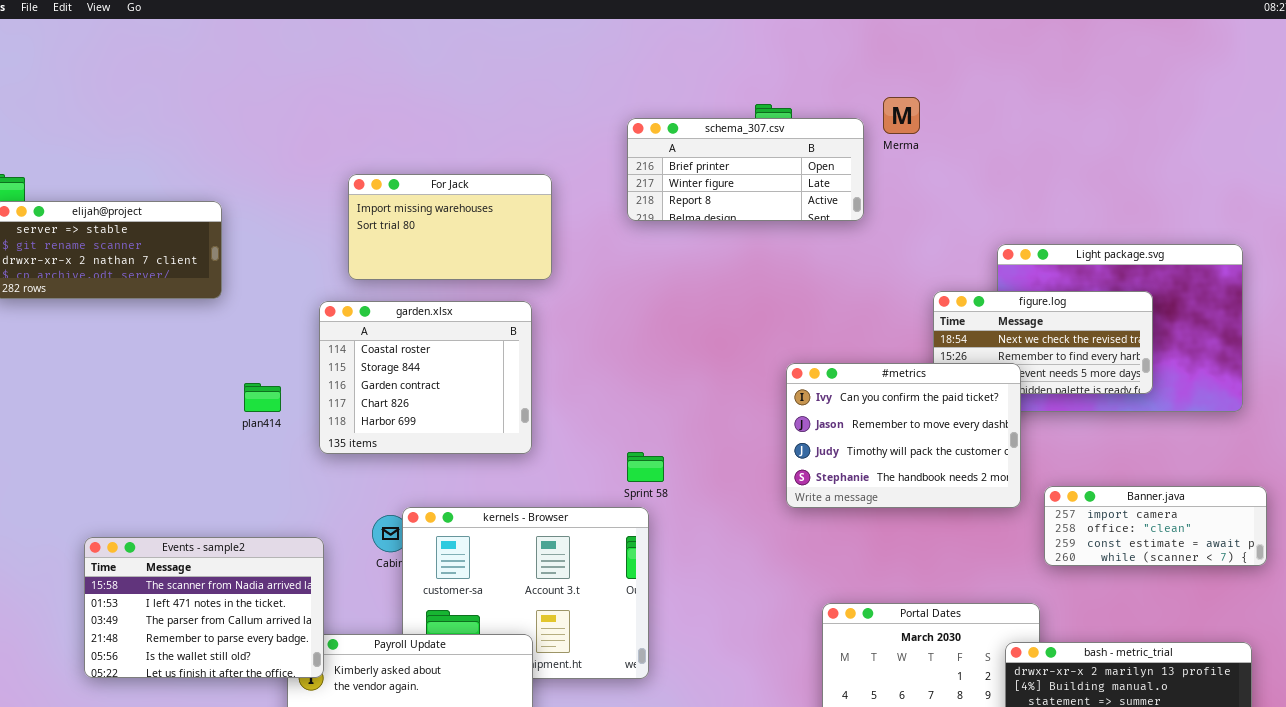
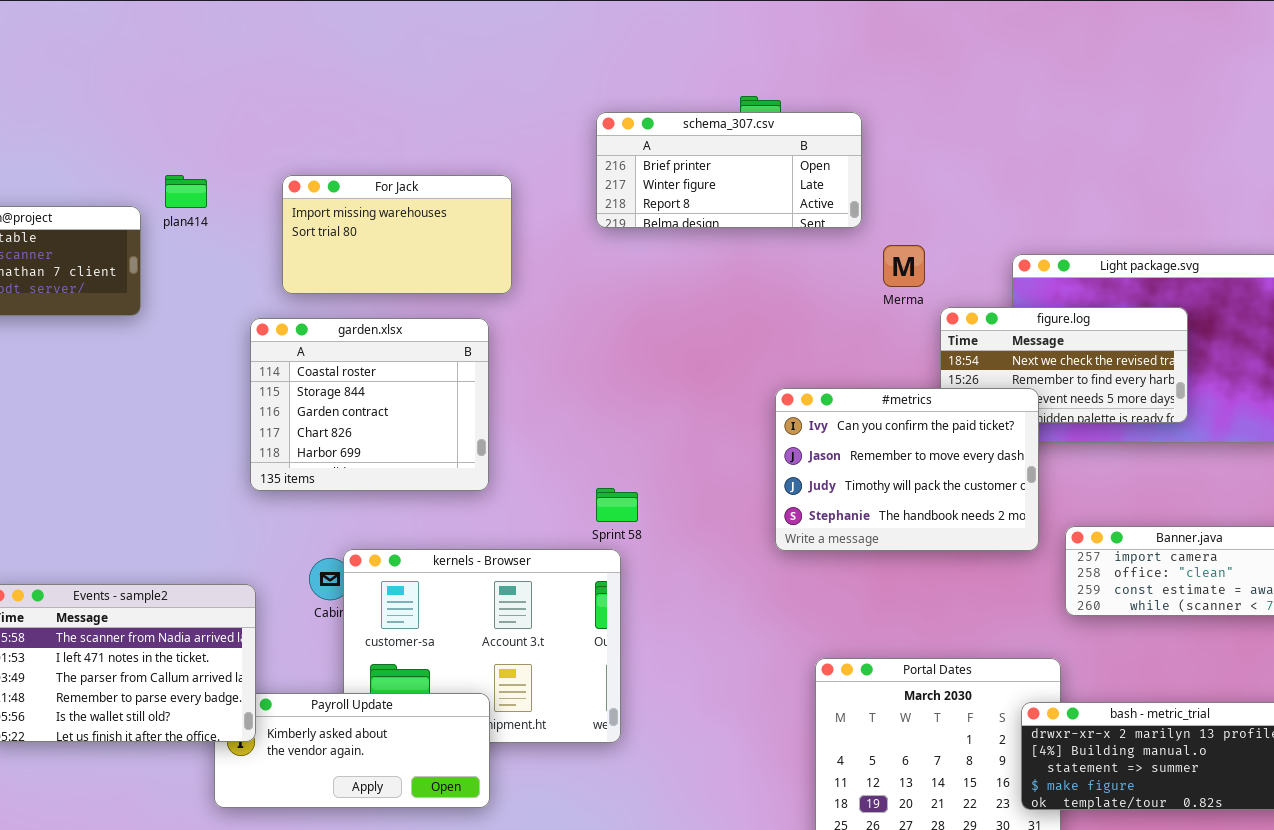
Merma: [883,97,920,134] -> [883,245,925,287], moved
plan414: [244,383,281,412] -> [165,175,207,208], moved

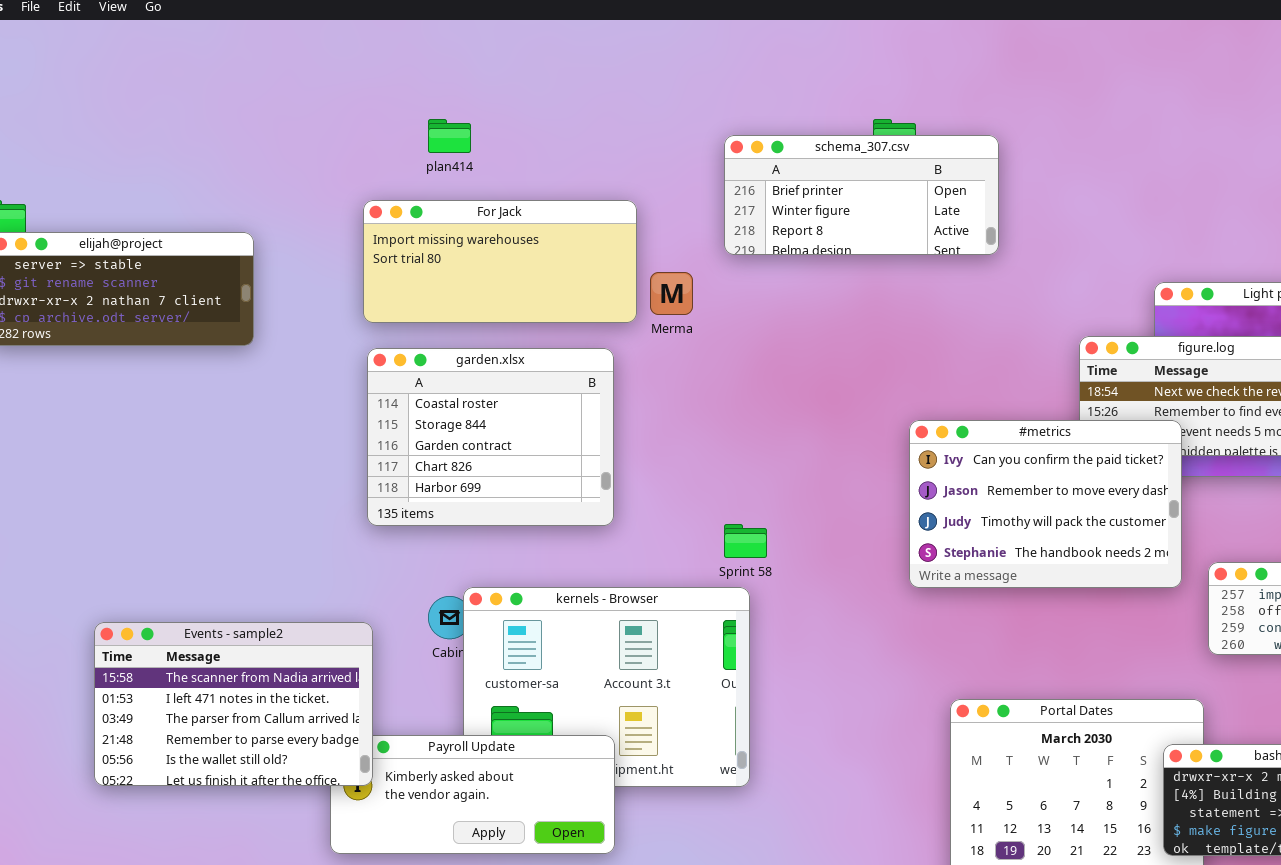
plan414: [165,175,207,208] -> [428,119,471,153], moved
For Jack: [282,175,512,294] -> [363,200,637,323], resized
Merma: [883,245,925,287] -> [650,272,693,315], moved

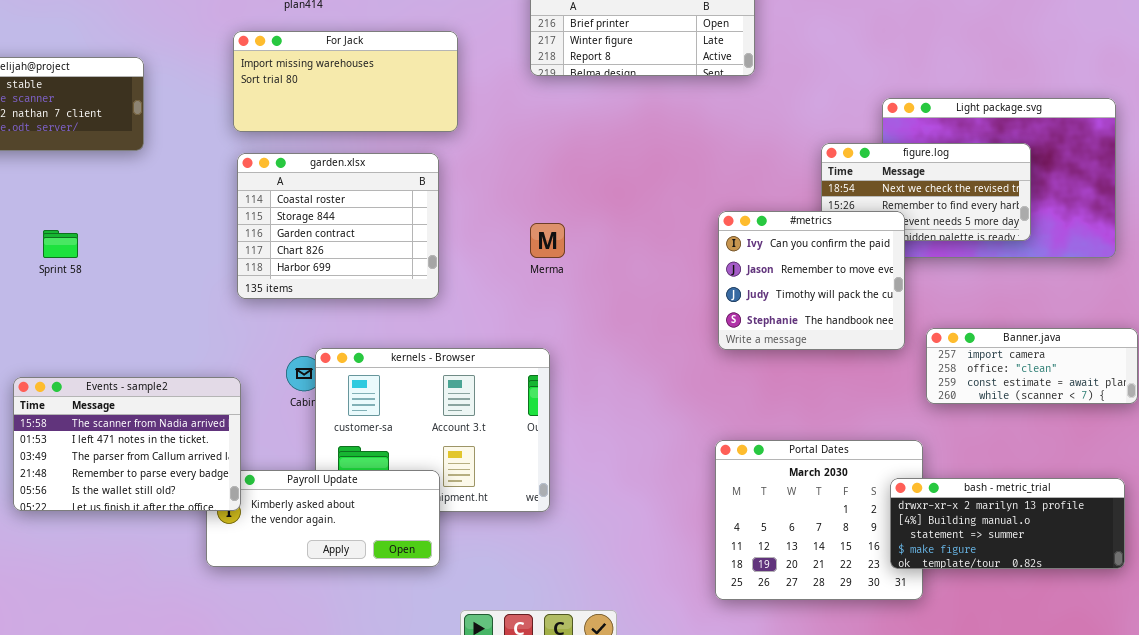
Merma: [650,272,693,315] -> [530,223,565,258], moved
#metrics: [909,420,1182,588] -> [718,211,905,350], resized
Sprint 58: [724,524,767,558] -> [43,230,78,258], moved

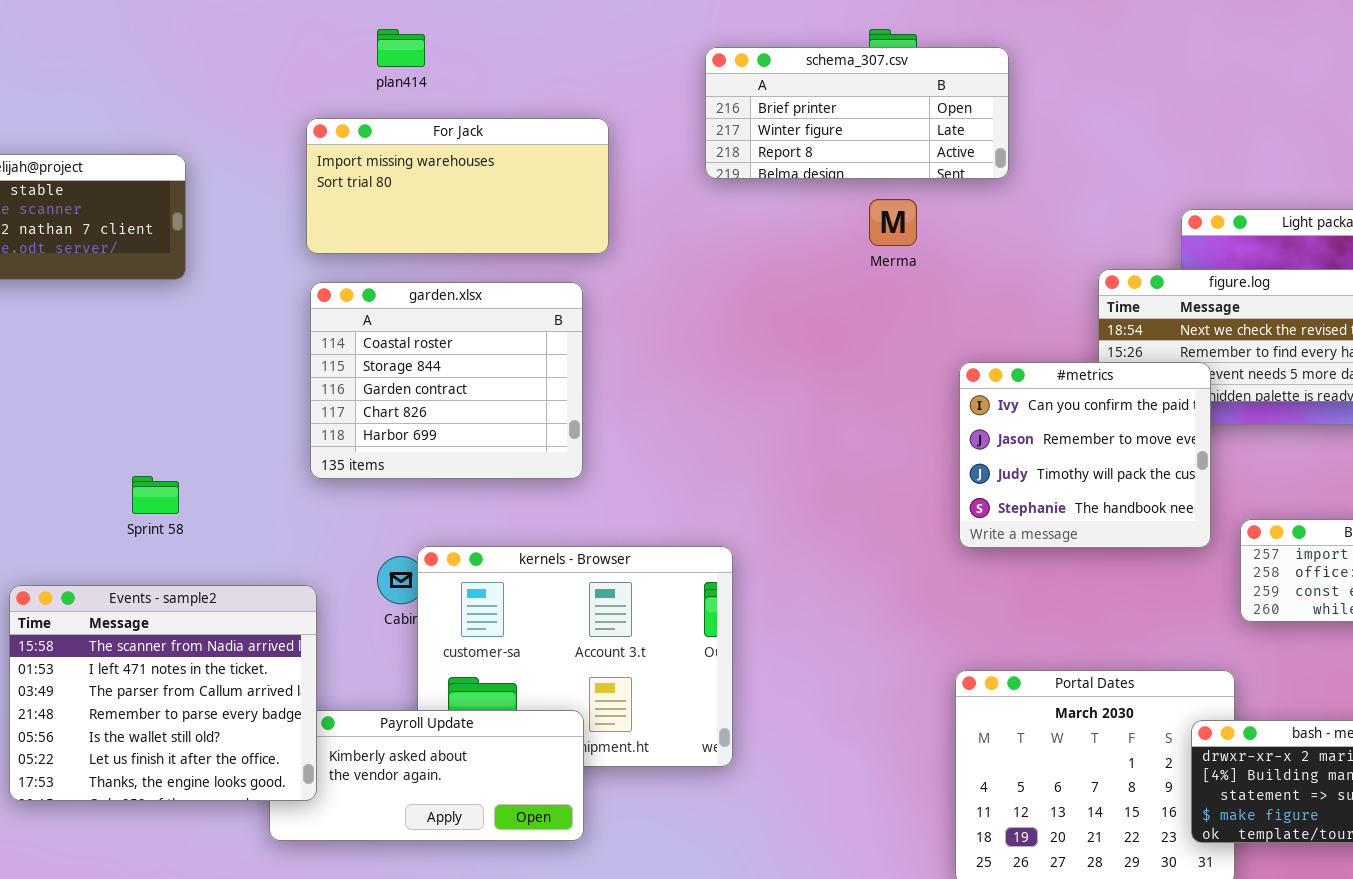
Merma: [530,223,565,258] -> [869,199,917,246], moved
Sprint 58: [43,230,78,258] -> [132,476,179,514], moved
Events - sample2: [13,377,241,511] -> [9,585,317,801], resized

